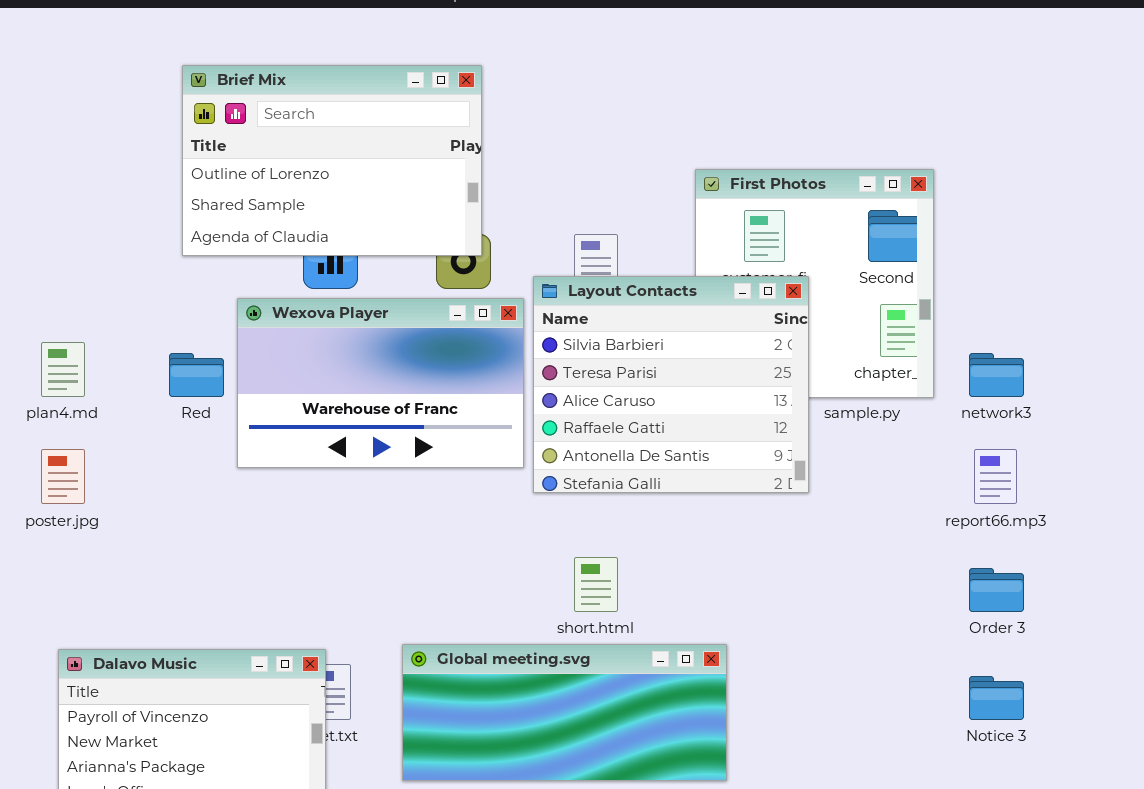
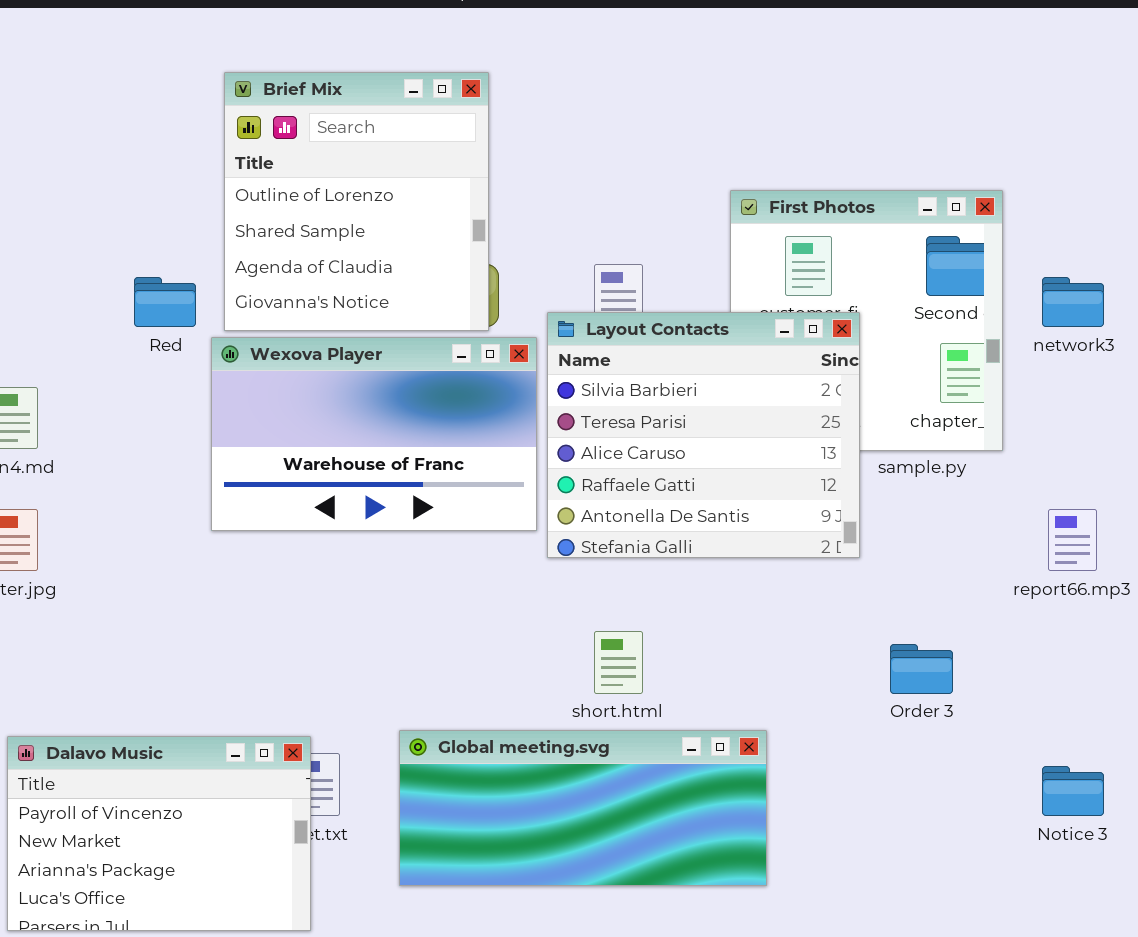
Brief Mix: [182,65,482,256] -> [224,72,489,331], resized
Red: [169,353,224,397] -> [134,277,196,327], moved
network3: [969,353,1024,397] -> [1042,277,1104,327], moved
Order 3: [969,568,1024,612] -> [890,644,953,694], moved

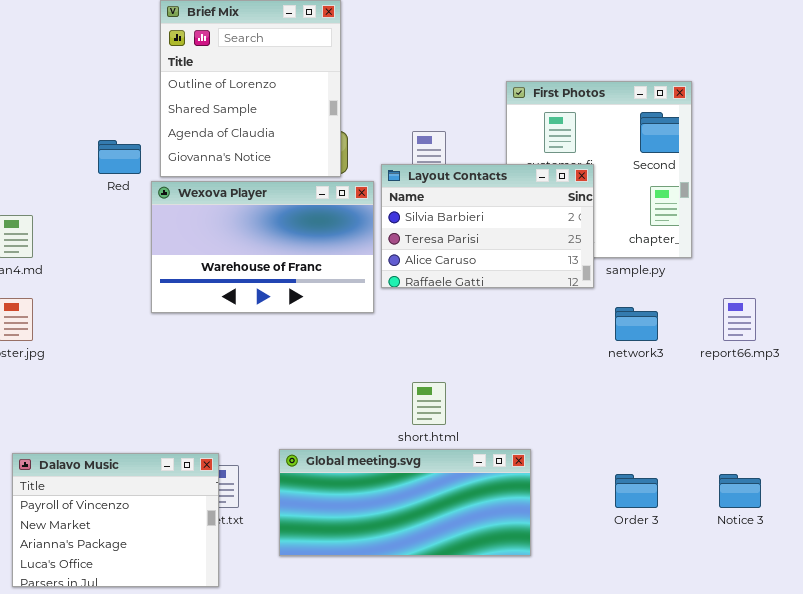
network3: [1042,277,1104,327] -> [615,307,658,341], moved
Layout Contacts: [547,312,860,558] -> [381,164,594,288], resized
Order 3: [890,644,953,694] -> [615,474,658,508], moved

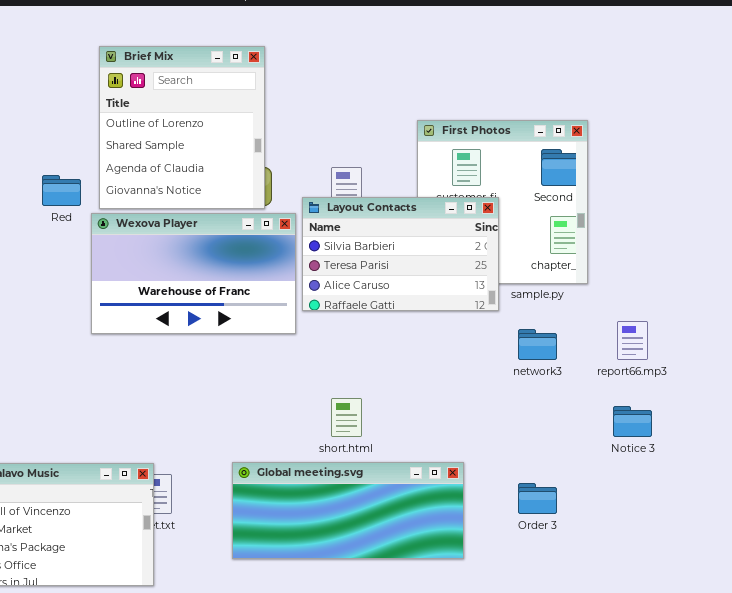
Global meeting.svg: [279,449,531,556] -> [232,462,464,559], moved
Notice 3: [719,474,761,508] -> [613,406,652,437], moved

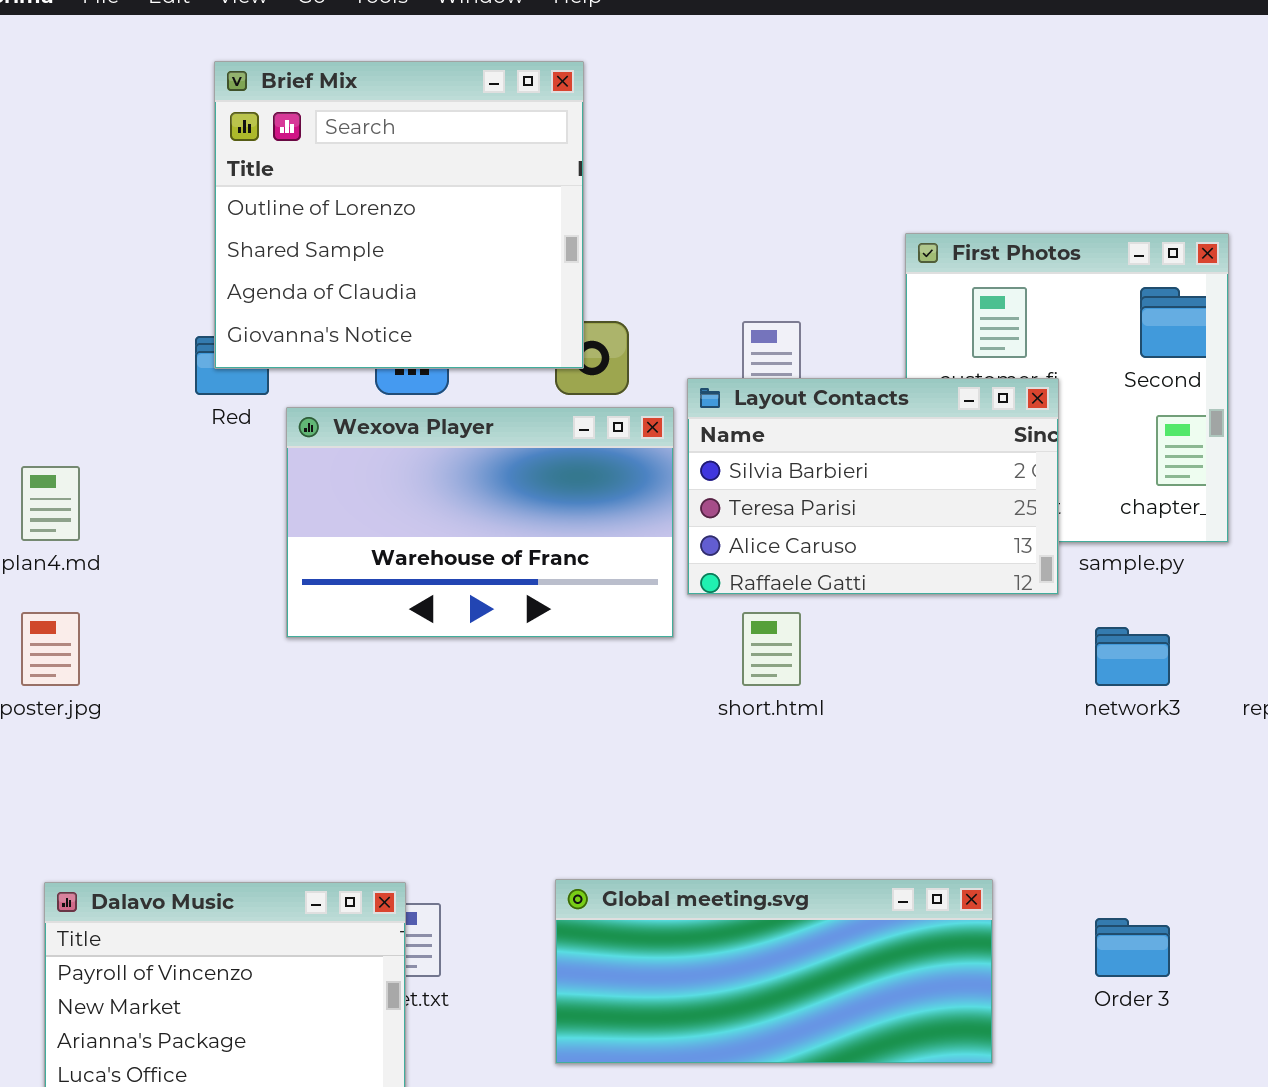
Brief Mix: [99,46,265,209] -> [214,61,584,369], moved, resized
short.html: [331,398,362,437] -> [742,612,801,686], moved

